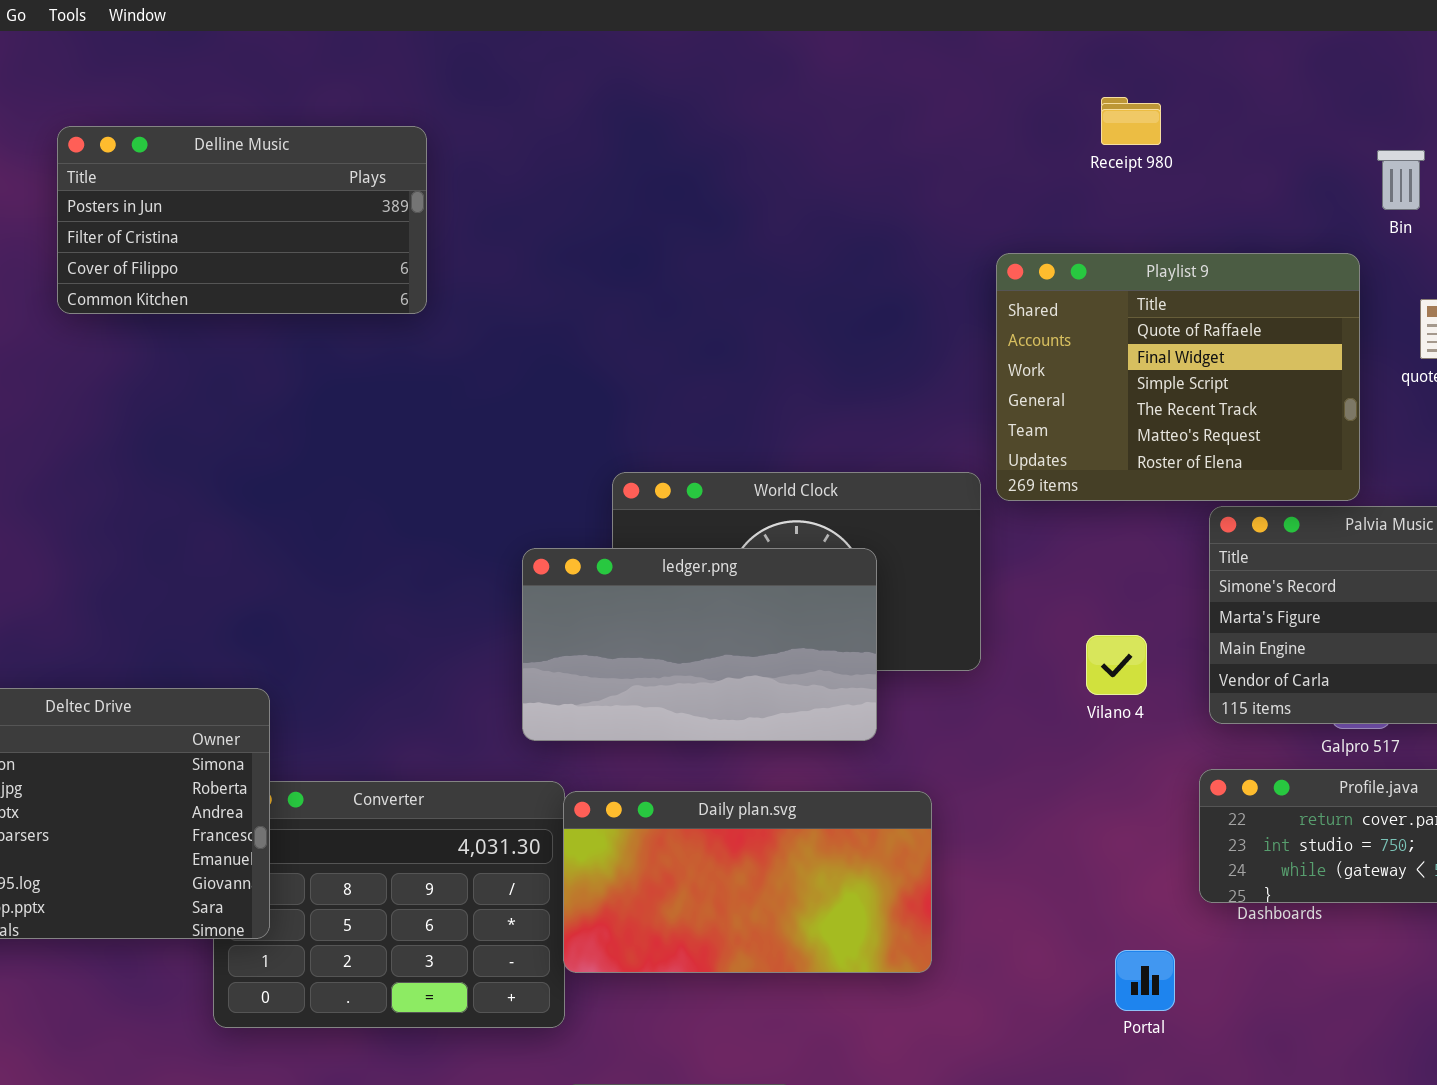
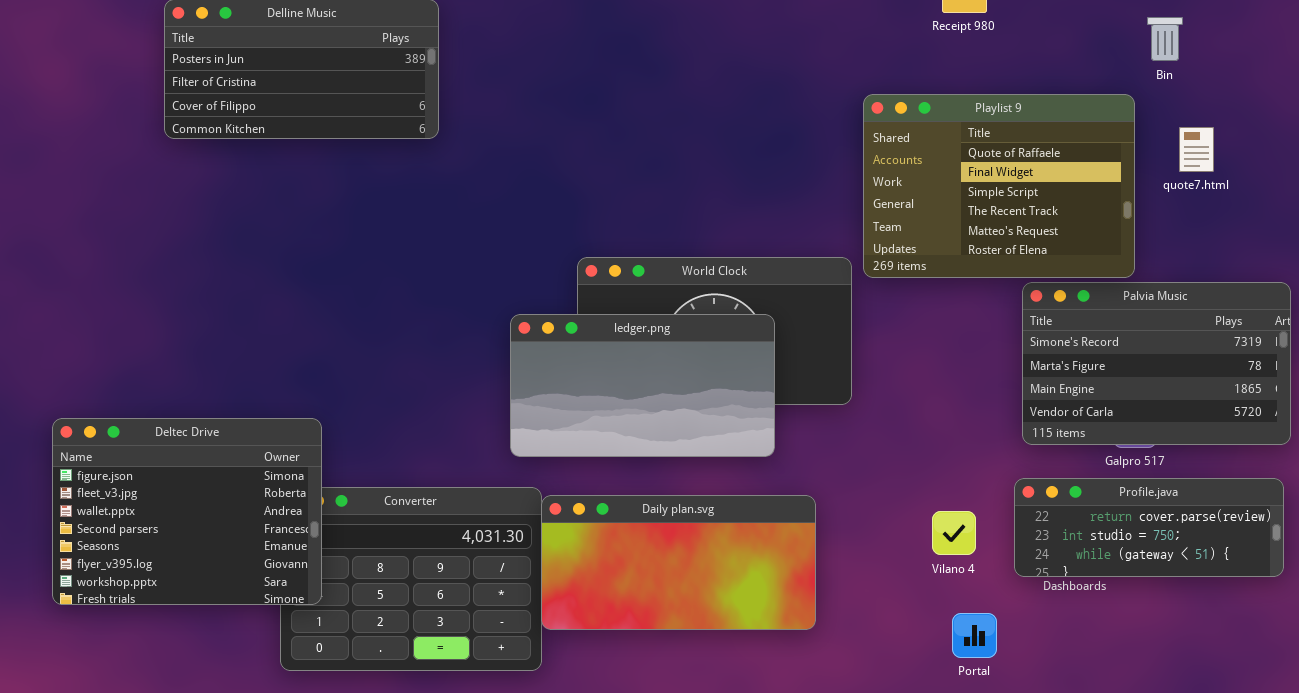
Vilano 4: [1086,635,1147,695] -> [932,511,976,555], moved

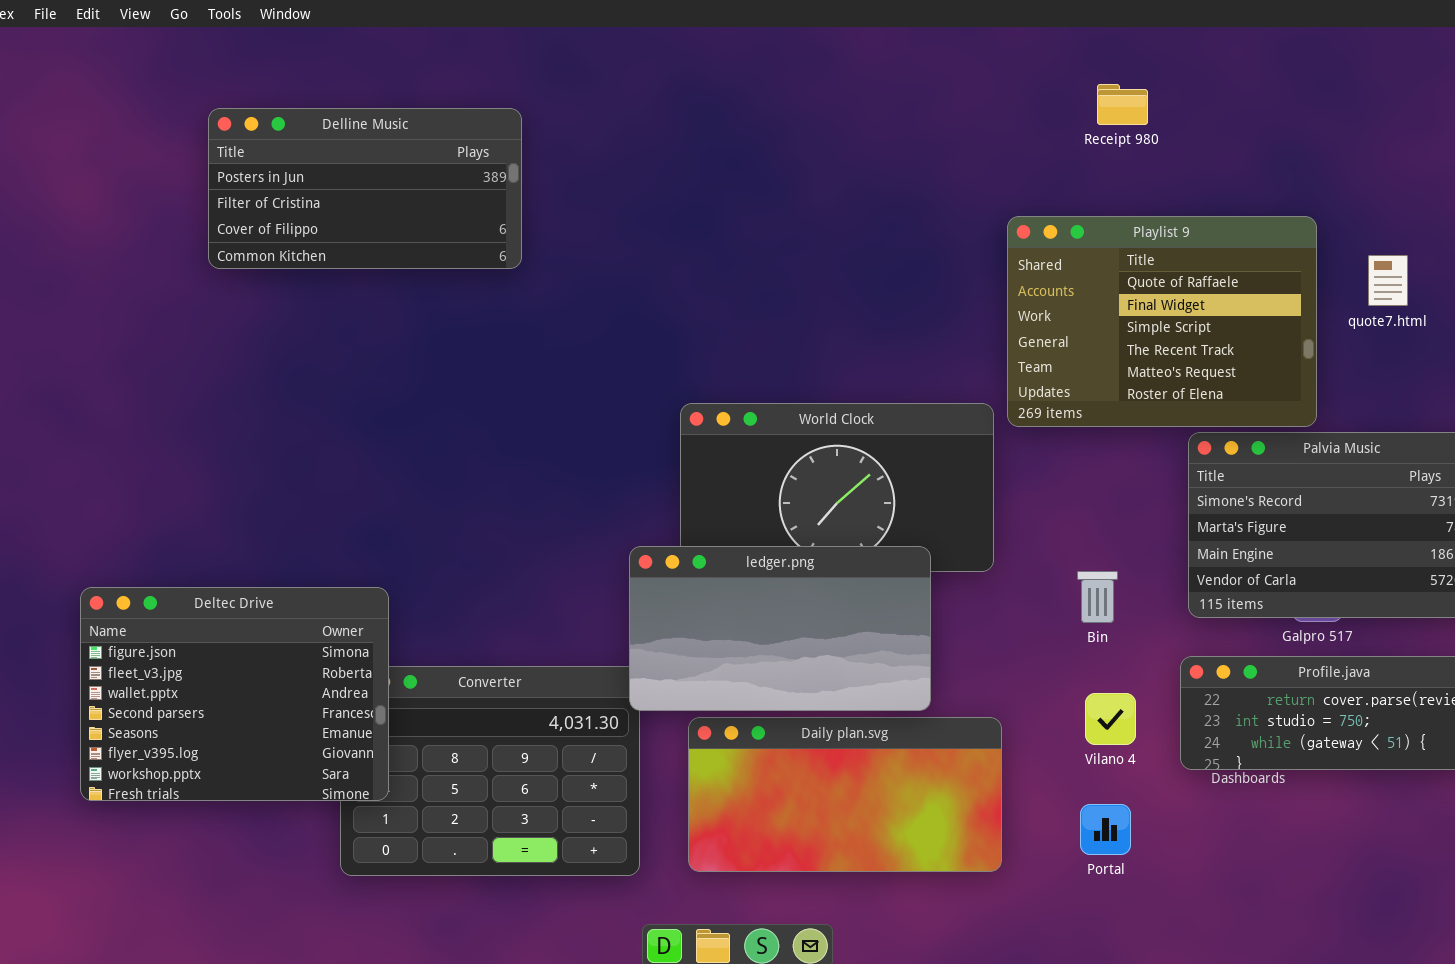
Bin: [1147,17,1183,61] -> [1077,571,1118,623], moved
ledger.png: [510,314,775,457] -> [629,546,931,711], moved
Daily plan.svg: [541,495,816,630] -> [688,717,1002,872], moved
Portal: [952,613,997,658] -> [1080,804,1131,855], moved

